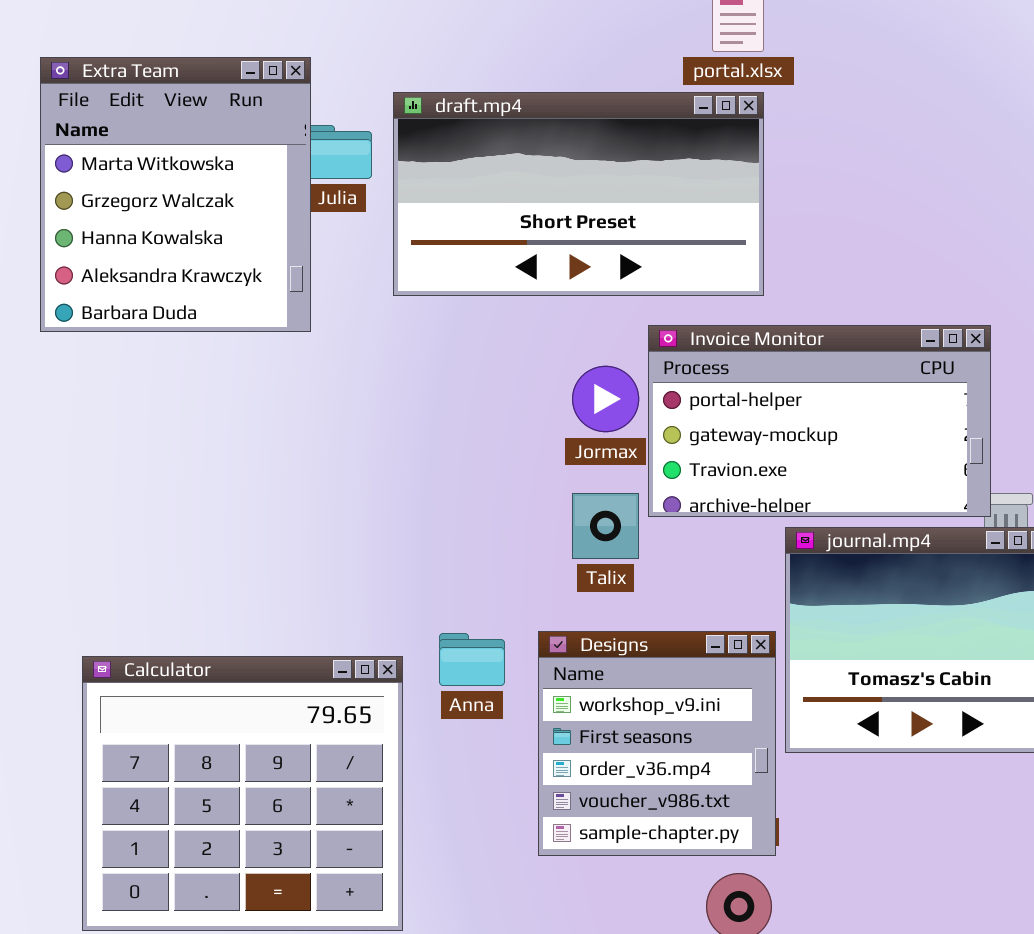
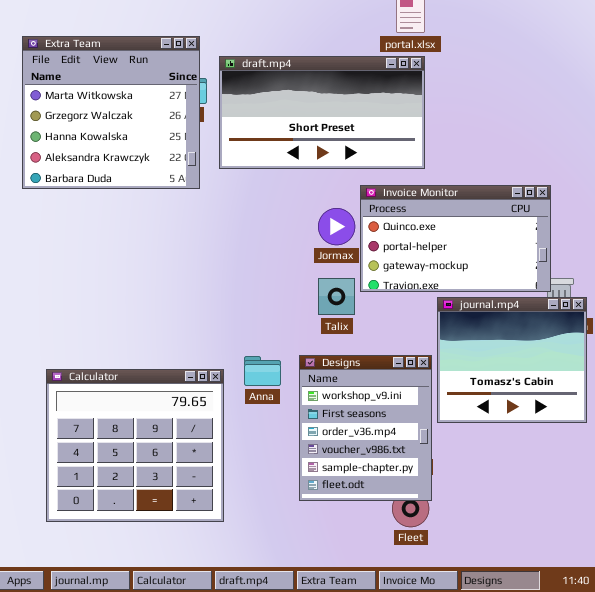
Extra Team: [40,57,311,332] -> [22,36,200,189], resized
Invoice Monitor: [648,325,991,517] -> [360,185,551,292], scrolled up 1 row
Designs: [538,631,776,856] -> [299,355,432,501], resized

